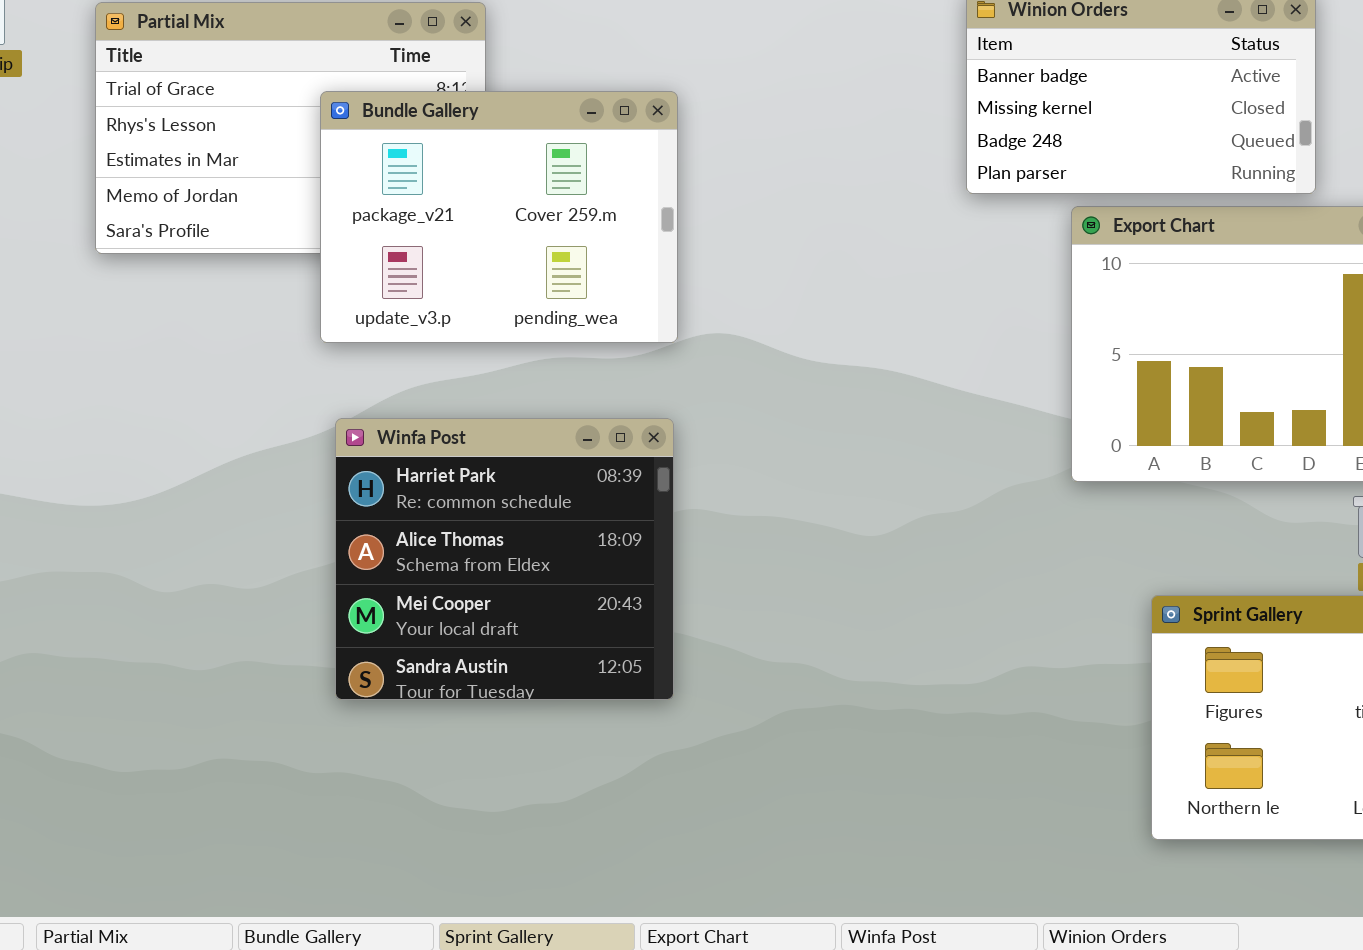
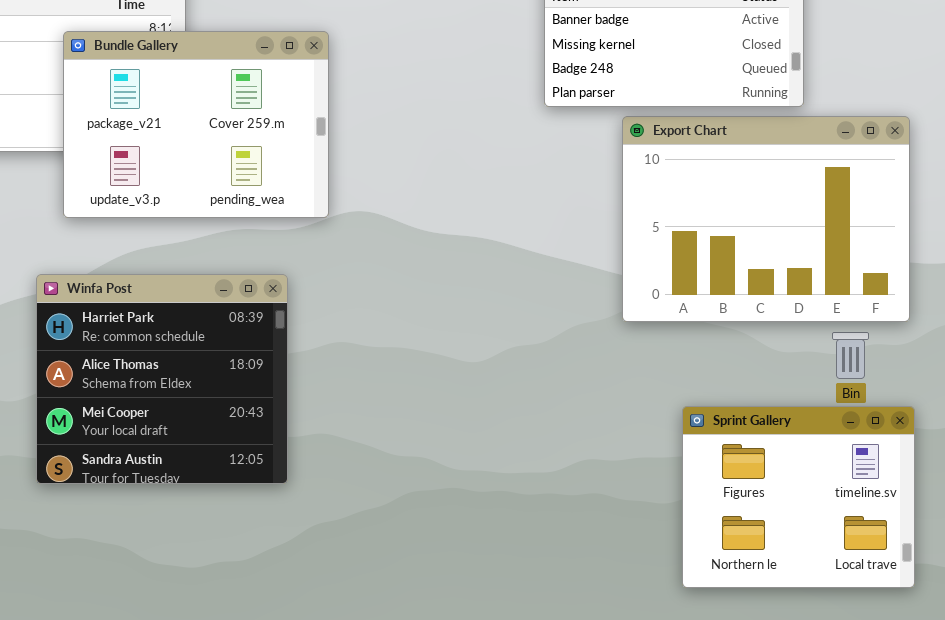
Winfa Post: [335,418,674,700] -> [36,274,288,484], moved

